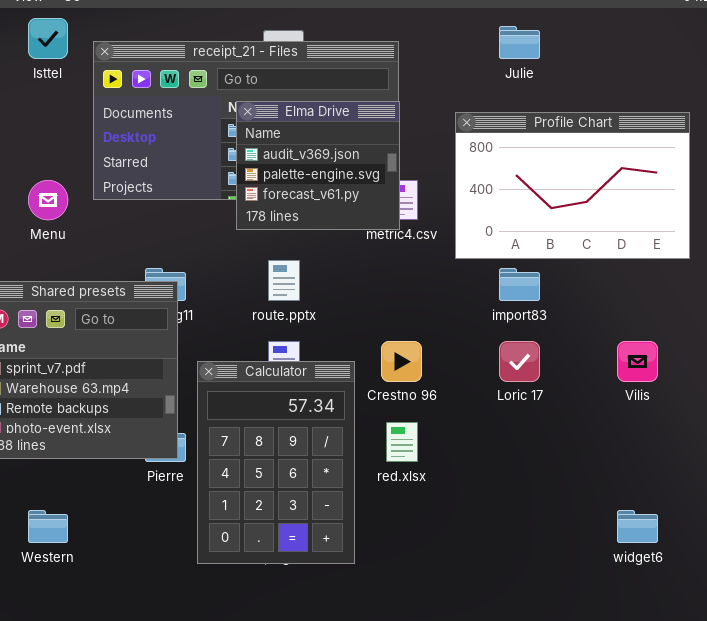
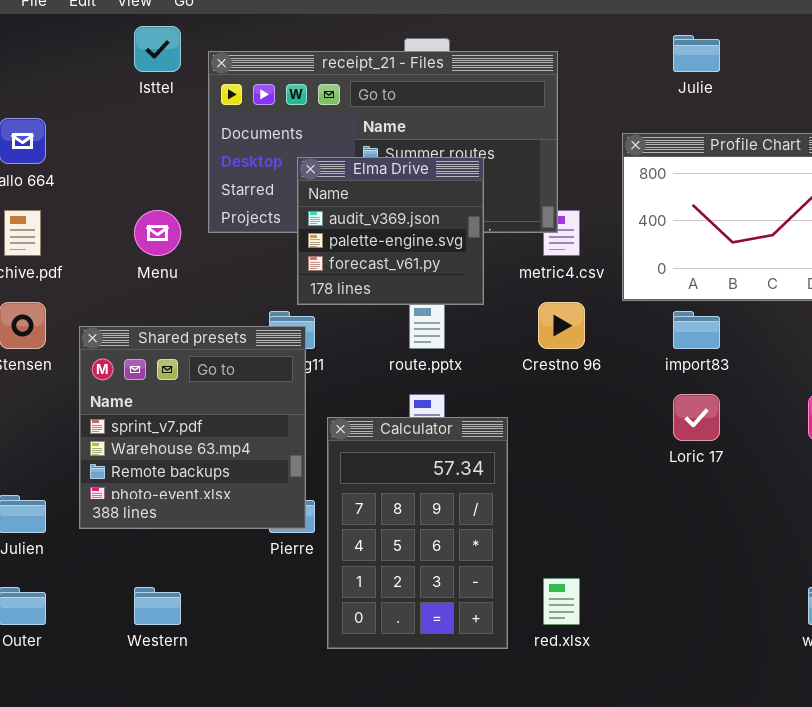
Elma Drive: [236,101,400,230] -> [297,157,484,305], moved
Crestno 96: [381,341,422,382] -> [538,302,585,349], moved
red.xlsx: [386,422,418,462] -> [543,578,580,625], moved

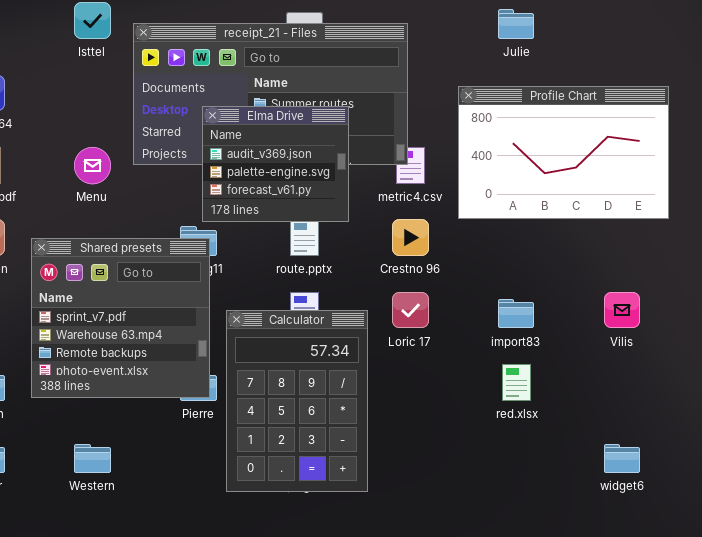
import83: [673,311,720,349] -> [498,299,534,328], moved
Loric 17: [673,394,720,441] -> [392,292,429,328], moved
red.xlsx: [543,578,580,625] -> [502,364,531,401], moved

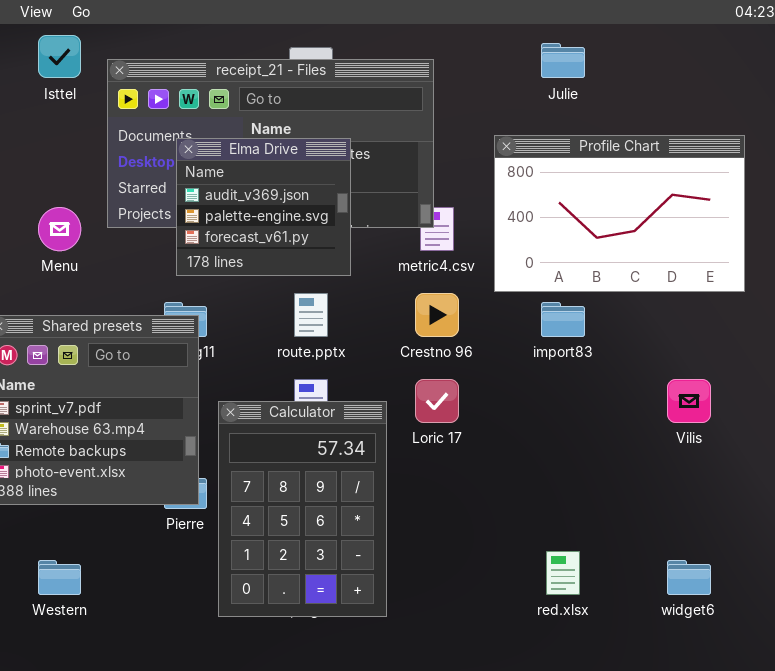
Elma Drive: [202,106,349,222] -> [176,138,351,276], moved
import83: [498,299,534,328] -> [541,302,585,337], moved
red.xlsx: [502,364,531,401] -> [546,551,580,595], moved

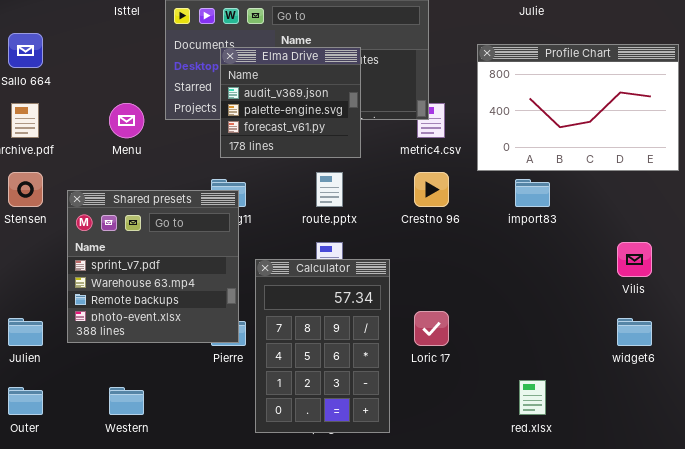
Loric 17: [415,379,459,423] -> [414,311,449,346], moved
widget6: [667,560,711,595] -> [617,318,652,346], moved

